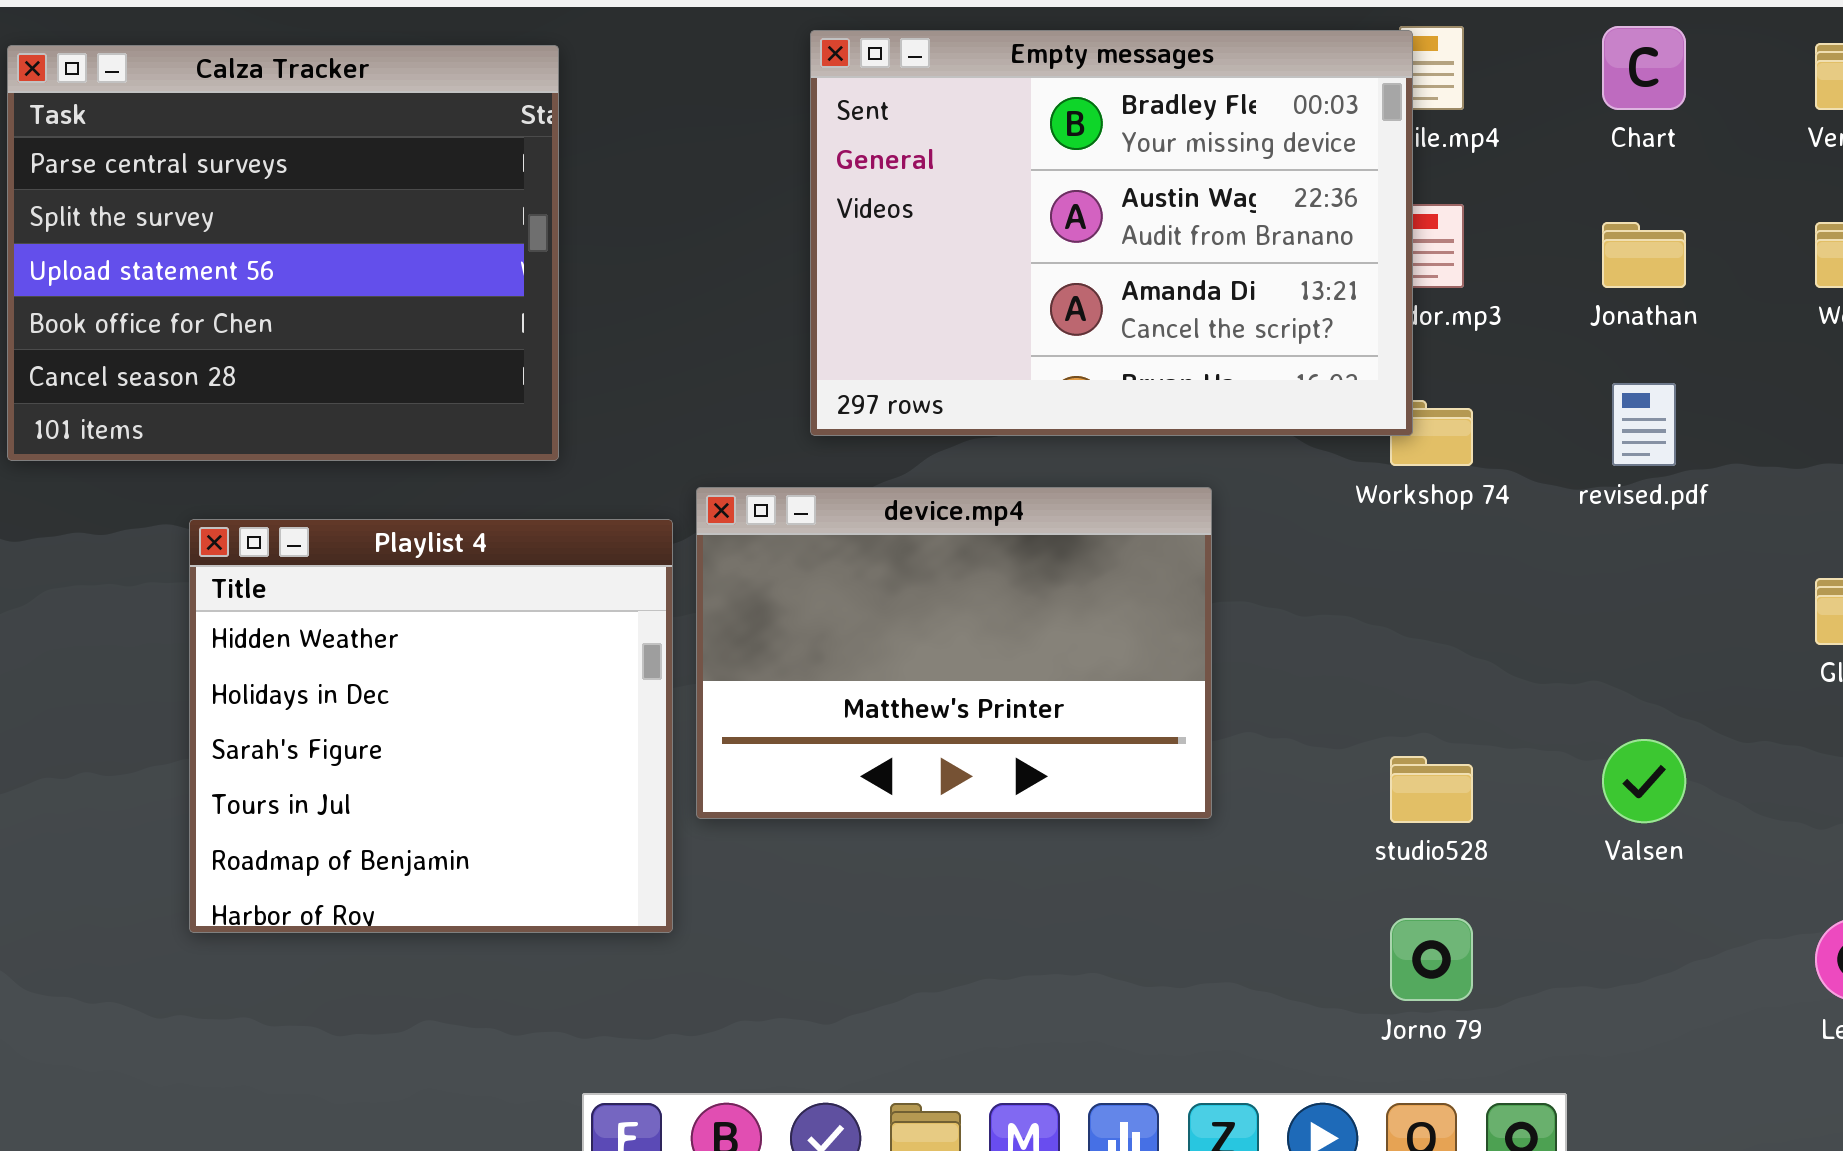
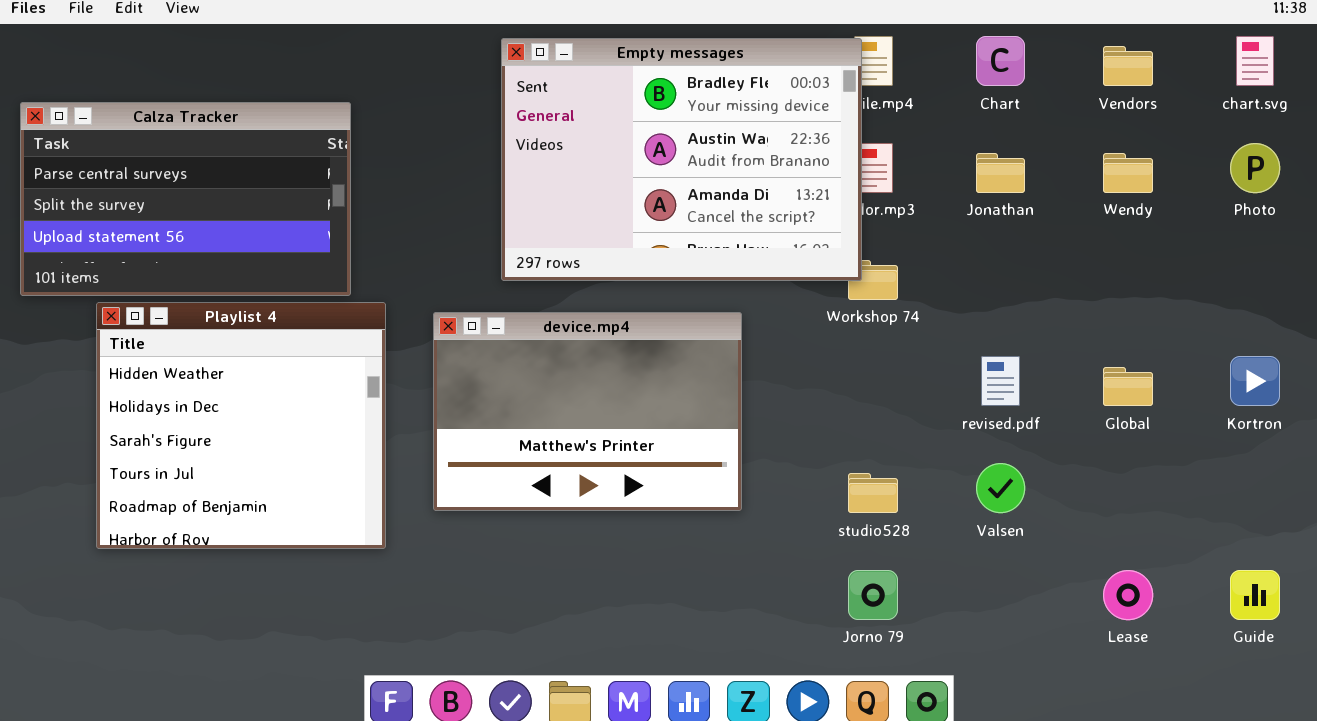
Calza Tracker: [7,45,559,461] -> [20,102,351,296], resized
revised.pdf: [1612,383,1676,466] -> [981,356,1020,406], moved
Playlist 4: [189,519,673,933] -> [96,302,386,549], moved

